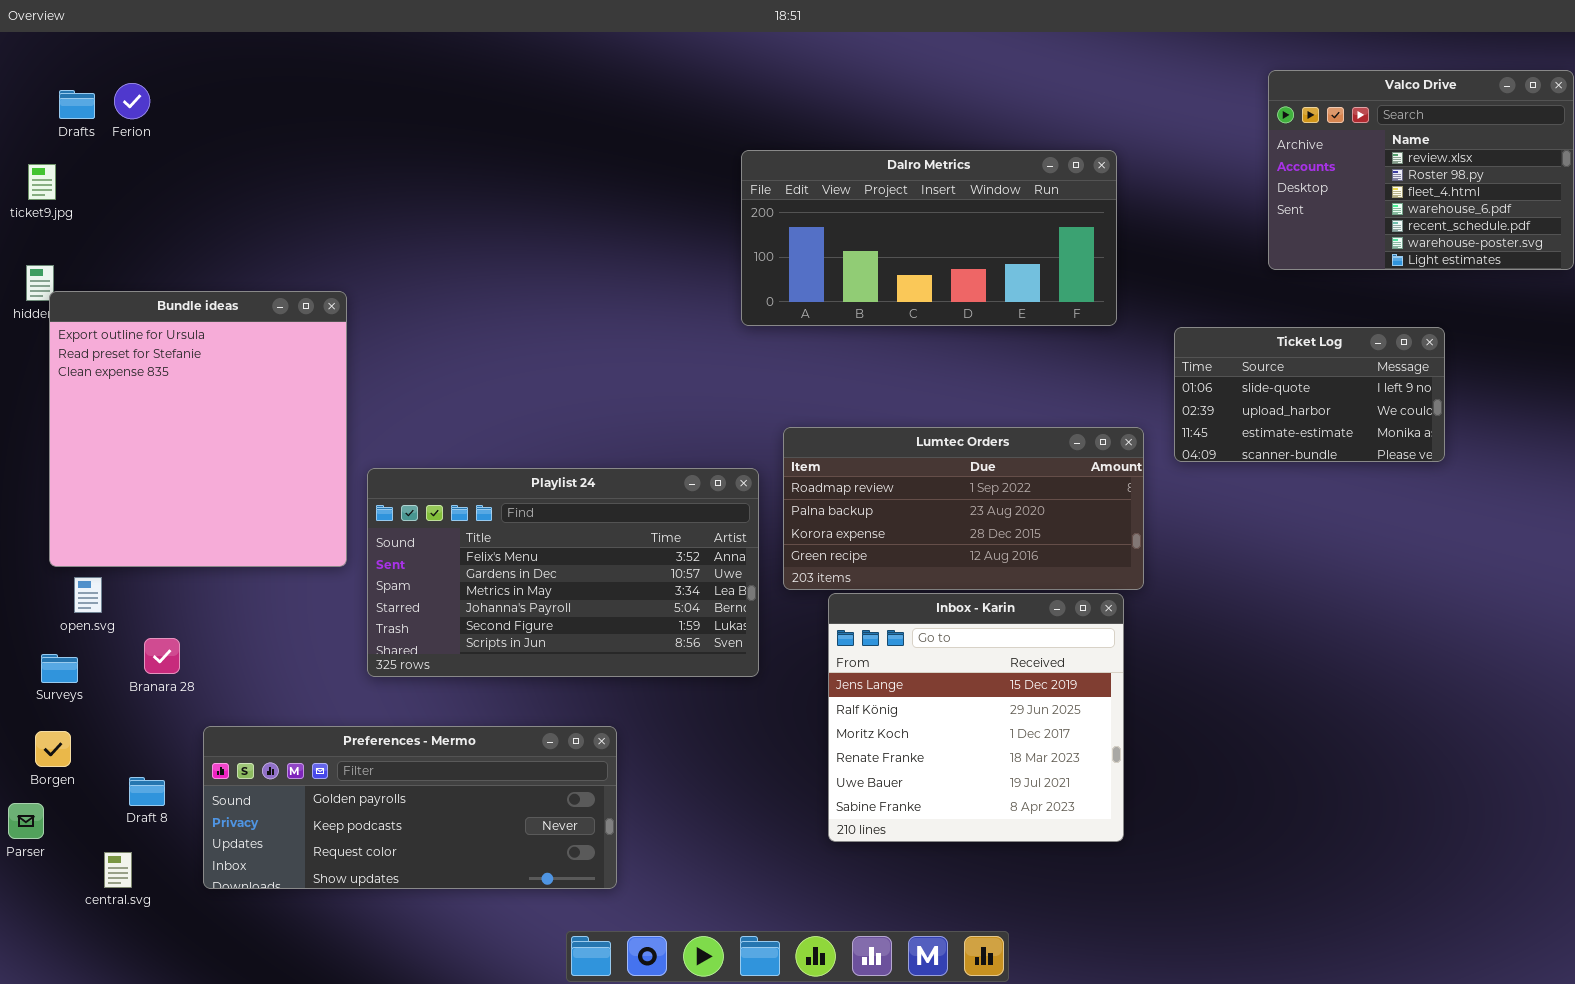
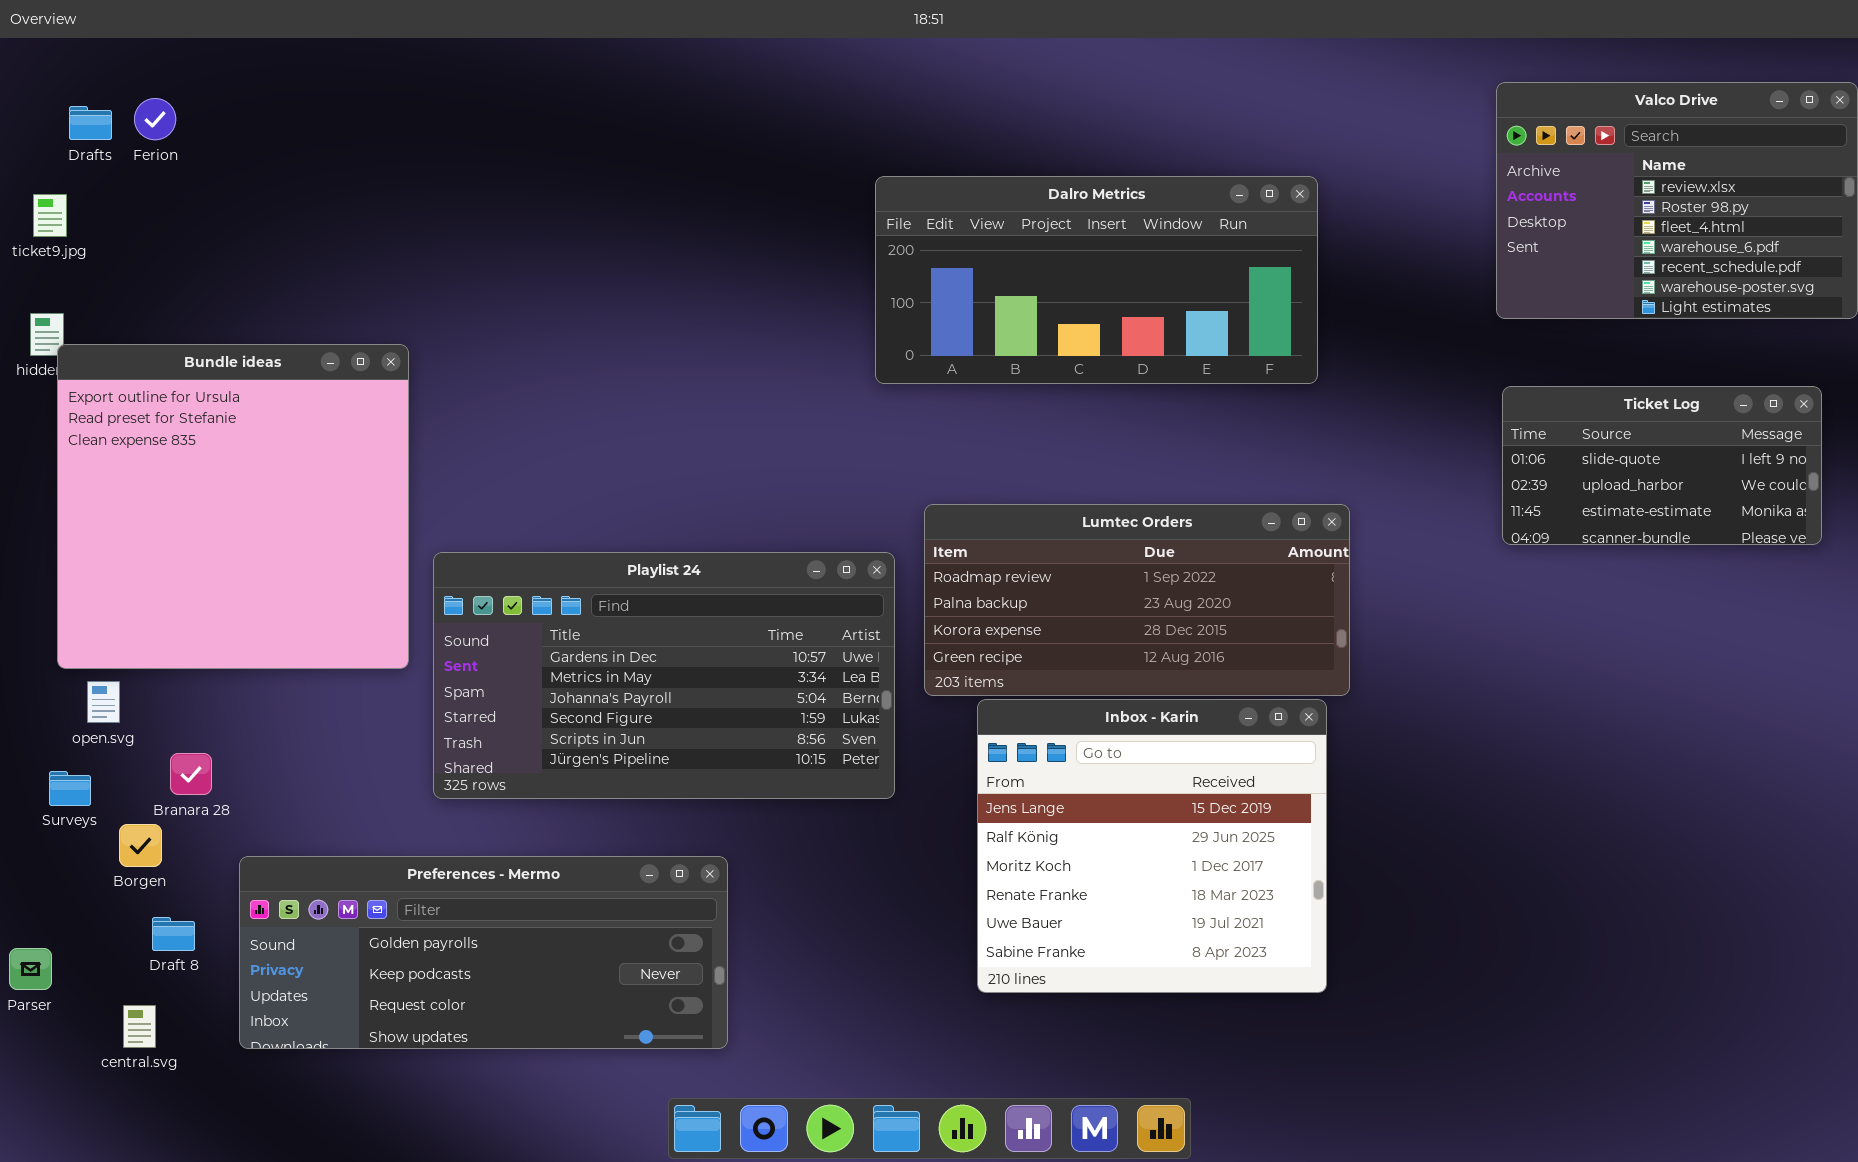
Ticket Log: [1174,327,1445,462] -> [1502,386,1822,545], moved
Playlist 24: [367,468,759,677] -> [433,552,895,799], scrolled down 1 row
Borgen: [35,731,71,767] -> [119,824,162,867], moved

